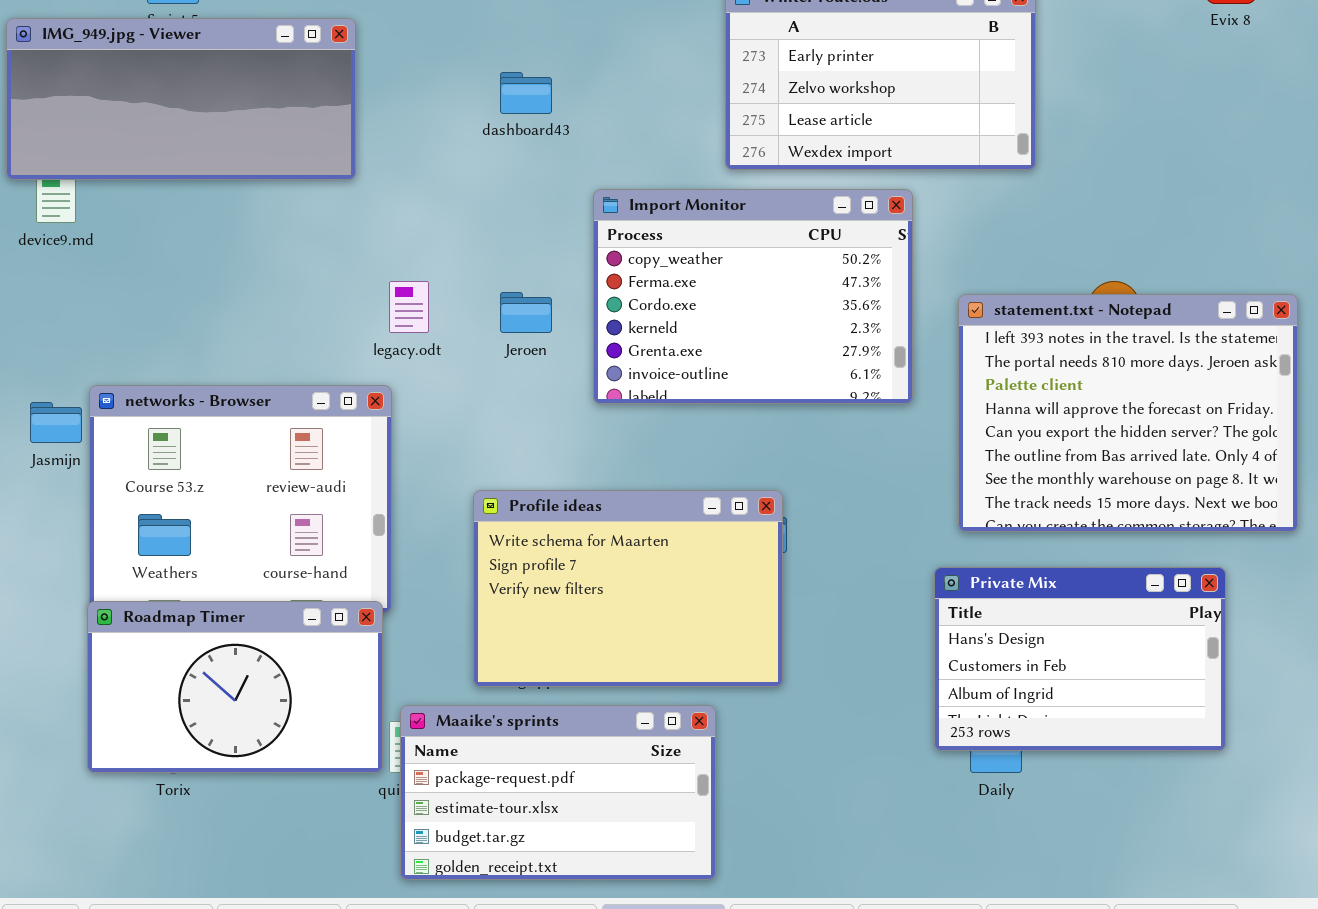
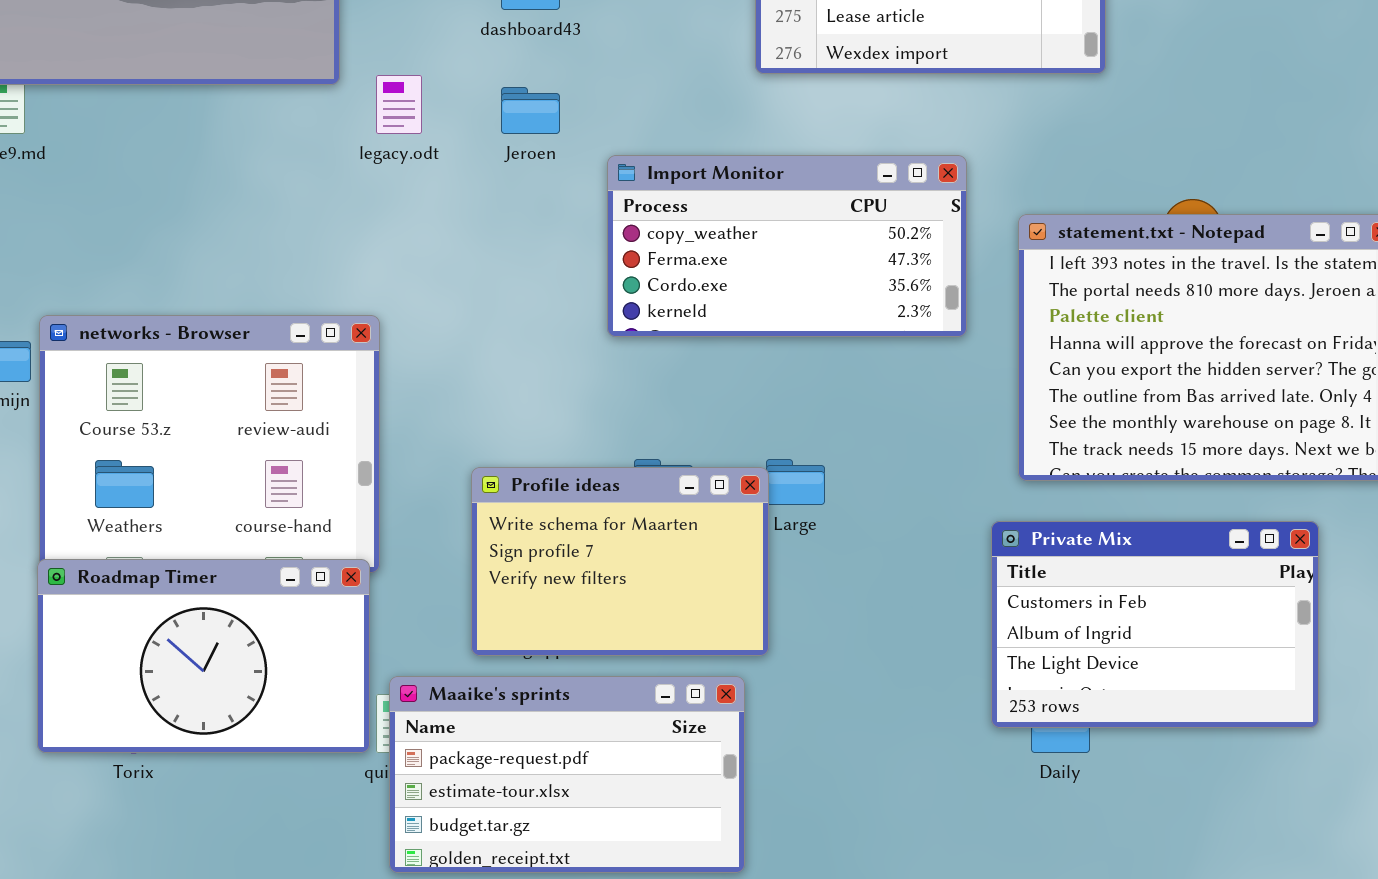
Import Monitor: [593,189,913,404] -> [607,155,967,337], resized
legacy.odt: [389,281,429,333] -> [376,75,422,134], moved
Jeroen: [500,292,552,333] -> [501,87,560,134], moved
Profile ideas: [473,490,783,687] -> [471,467,769,656], resized
Private Mix: [934,567,1226,751] -> [991,521,1319,728], scrolled down 1 row

